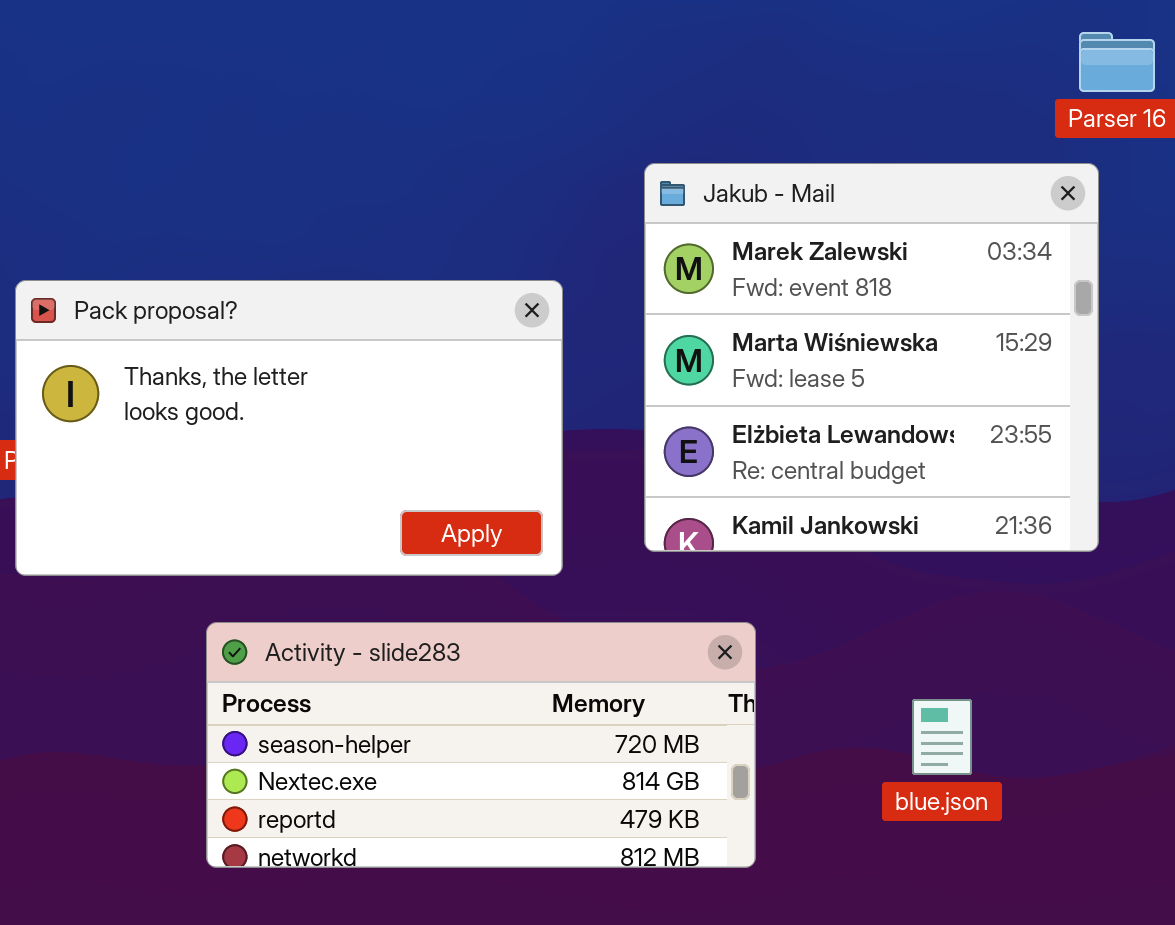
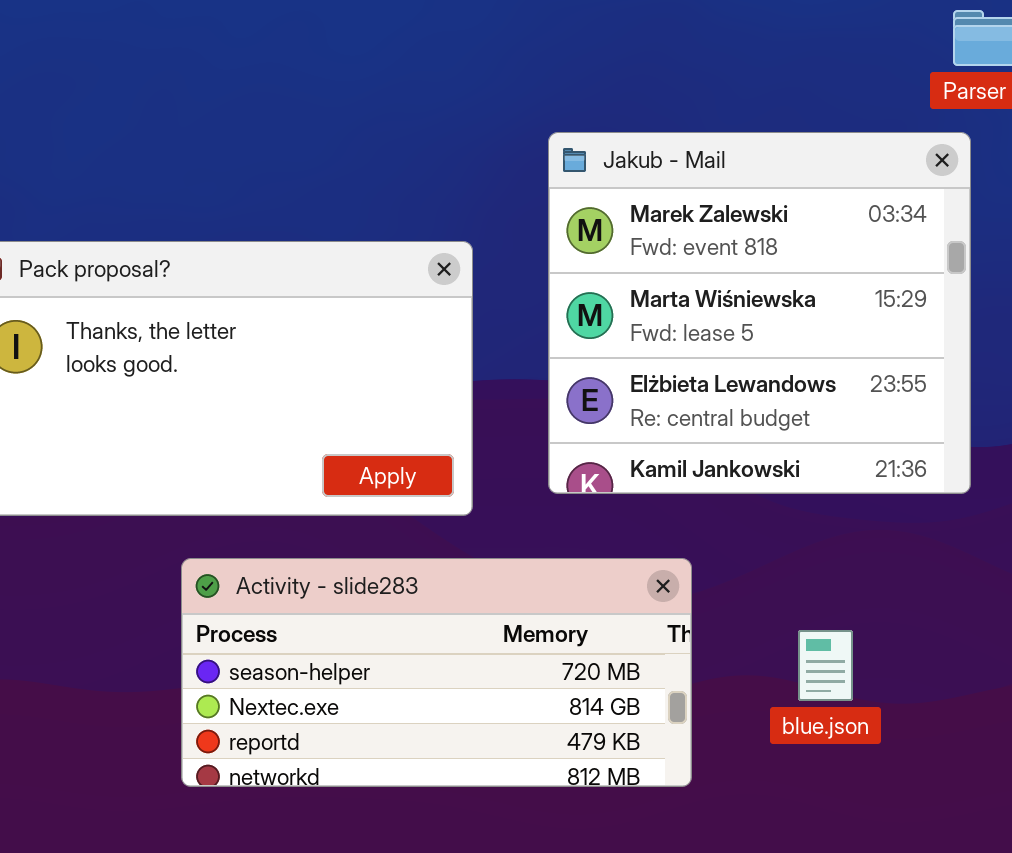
Activity - slide283: [206,622,756,868] -> [181,558,692,787], moved

